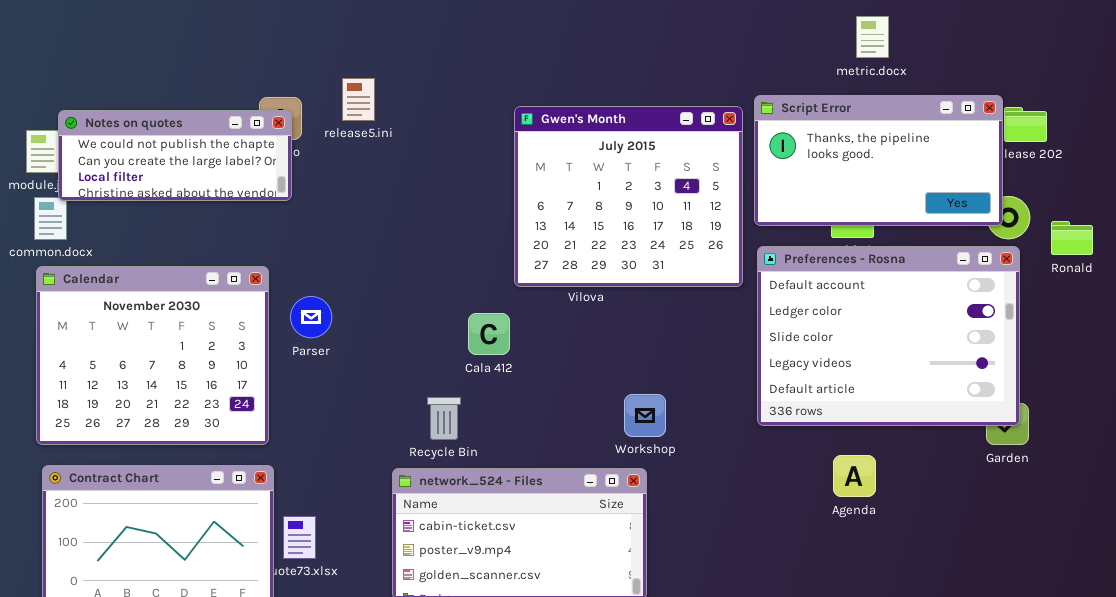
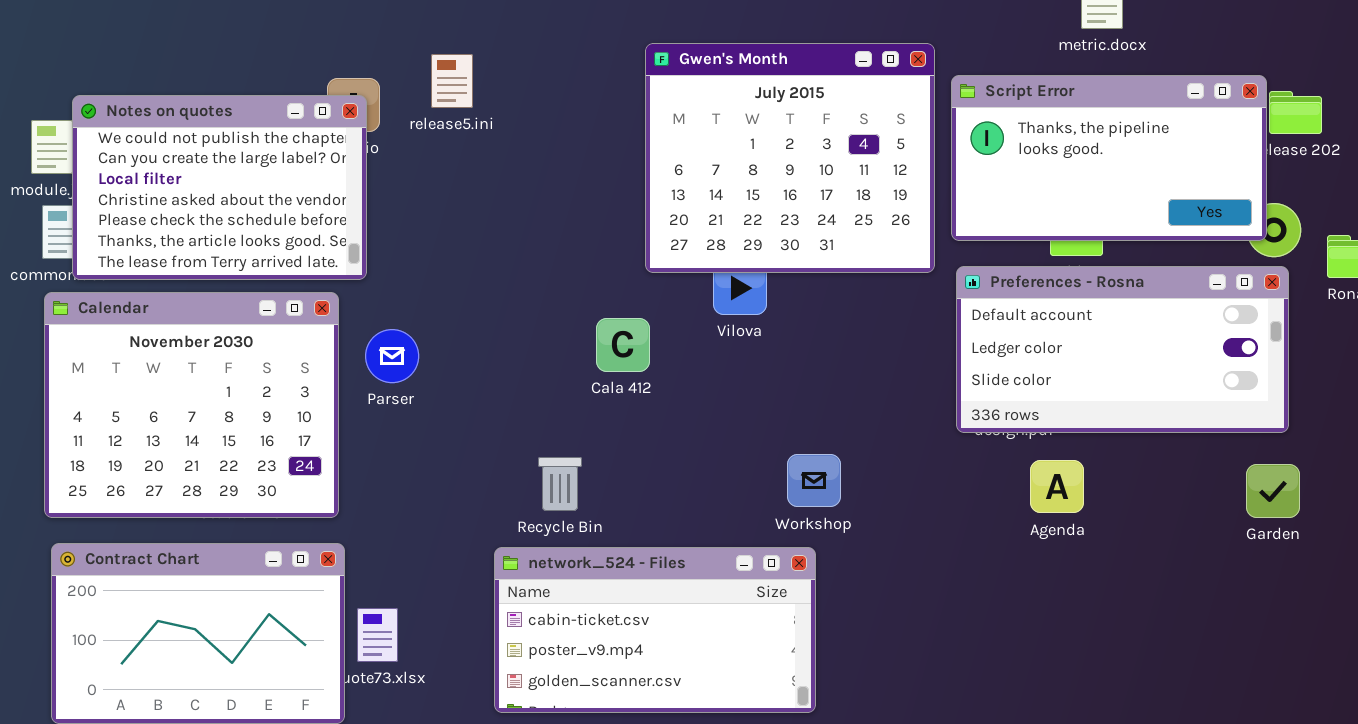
Gwen's Month: [514,106,743,287] -> [645,43,935,273], moved
Notes on quotes: [58,110,292,201] -> [72,95,367,280], resized
Preferences - Rosna: [757,246,1020,426] -> [956,266,1289,433], resized
Cala 412: [468,313,510,355] -> [596,318,650,372], moved
Agenda: [833,455,876,497] -> [1030,460,1084,513], moved

